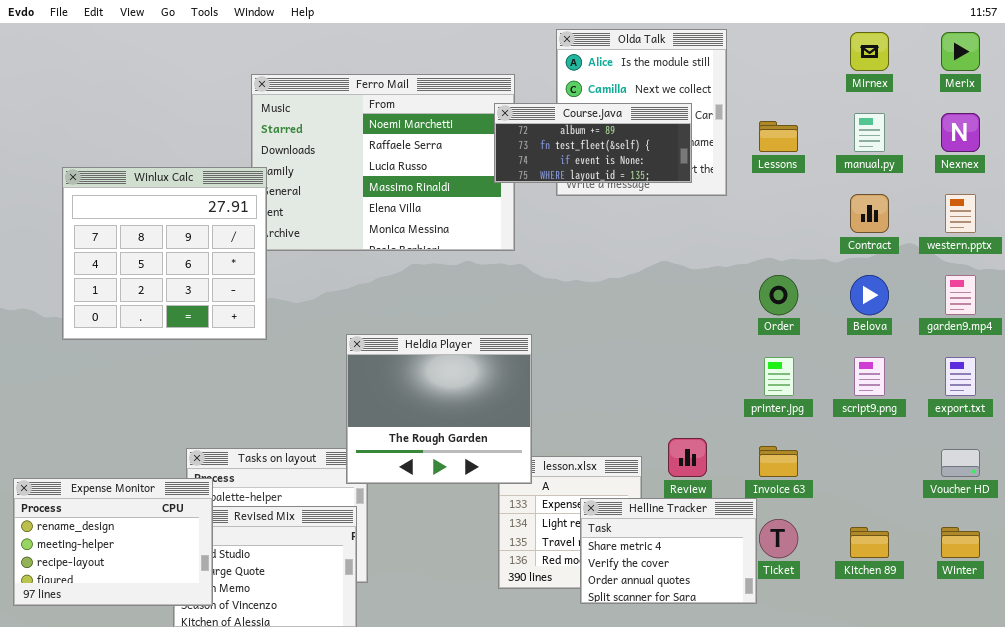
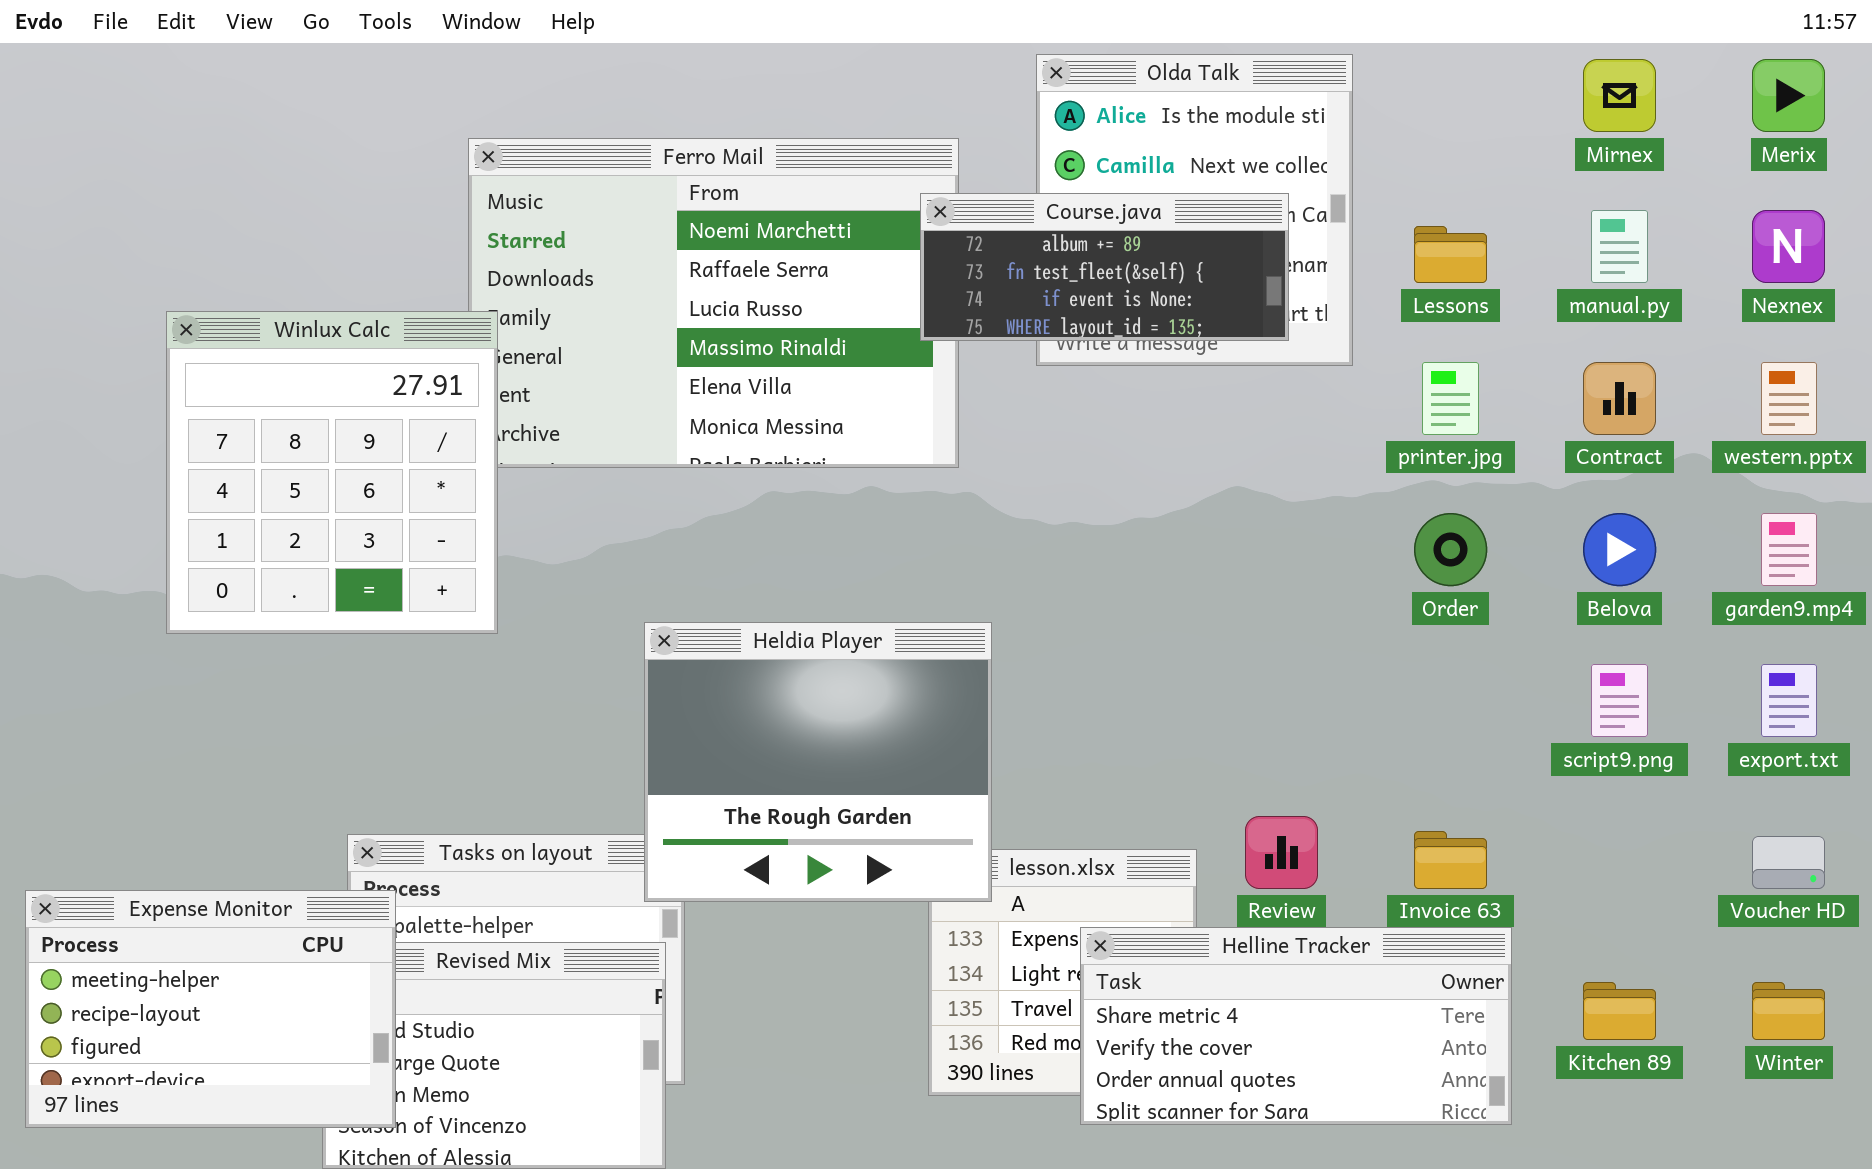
Winlux Calc: [62,167,267,340] -> [166,311,498,634], resized
printer.jpg: [764,357,794,396] -> [1422,362,1479,435], moved
Expense Monitor: [13,478,213,606] -> [25,890,396,1128], scrolled down 1 row
Helline Tracker: [580,498,757,604] -> [1080,927,1512,1125], resized

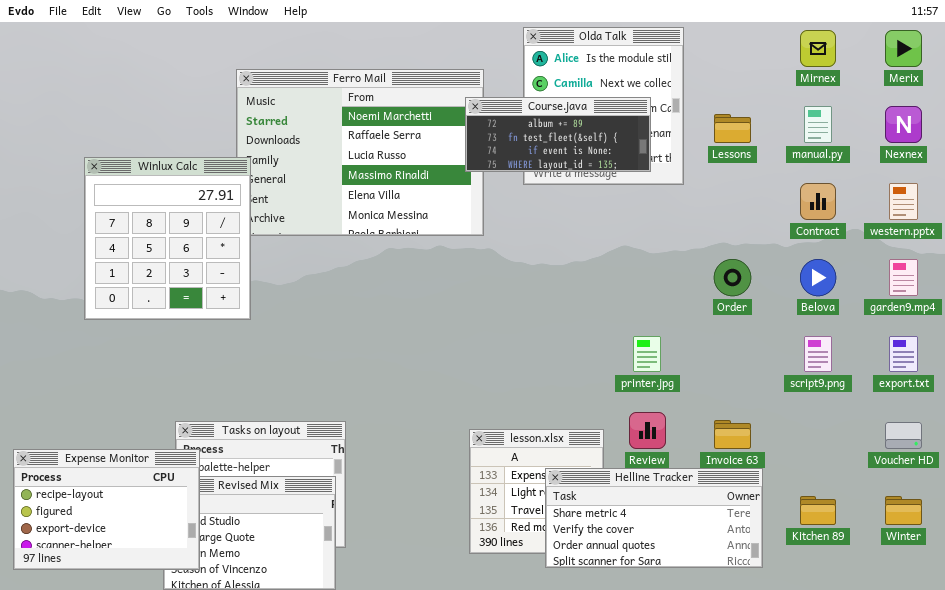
printer.jpg: [1422,362,1479,435] -> [633,336,661,372], moved
Heldia Player: [644,622,992,902] -> none, closed
Expense Monitor: [25,890,396,1128] -> [13,449,200,570], scrolled down 1 row

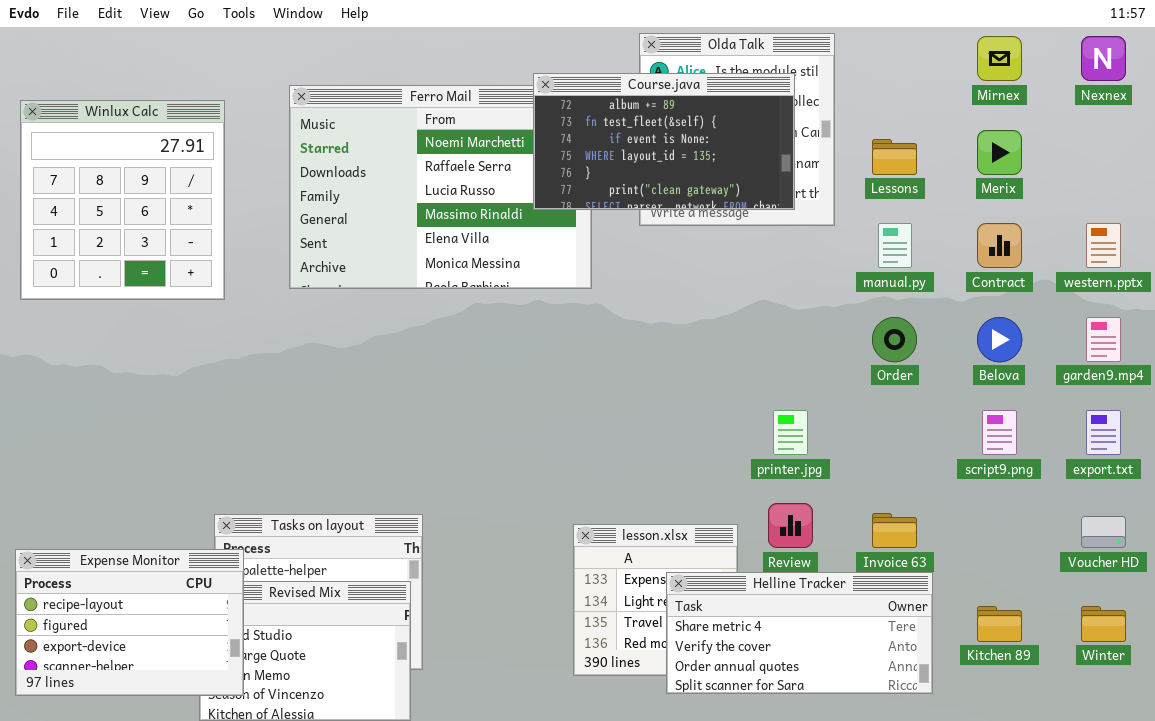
Merix: [885,30,922,67] -> [977,130,1022,175], moved
Course.java: [465,97,651,172] -> [533,73,795,210], resized
manual.py: [804,106,832,143] -> [878,223,912,268], moved
Nexnex: [885,106,922,143] -> [1081,36,1126,81], moved
Winlux Calc: [84,157,251,320] -> [20,100,225,300], moved

